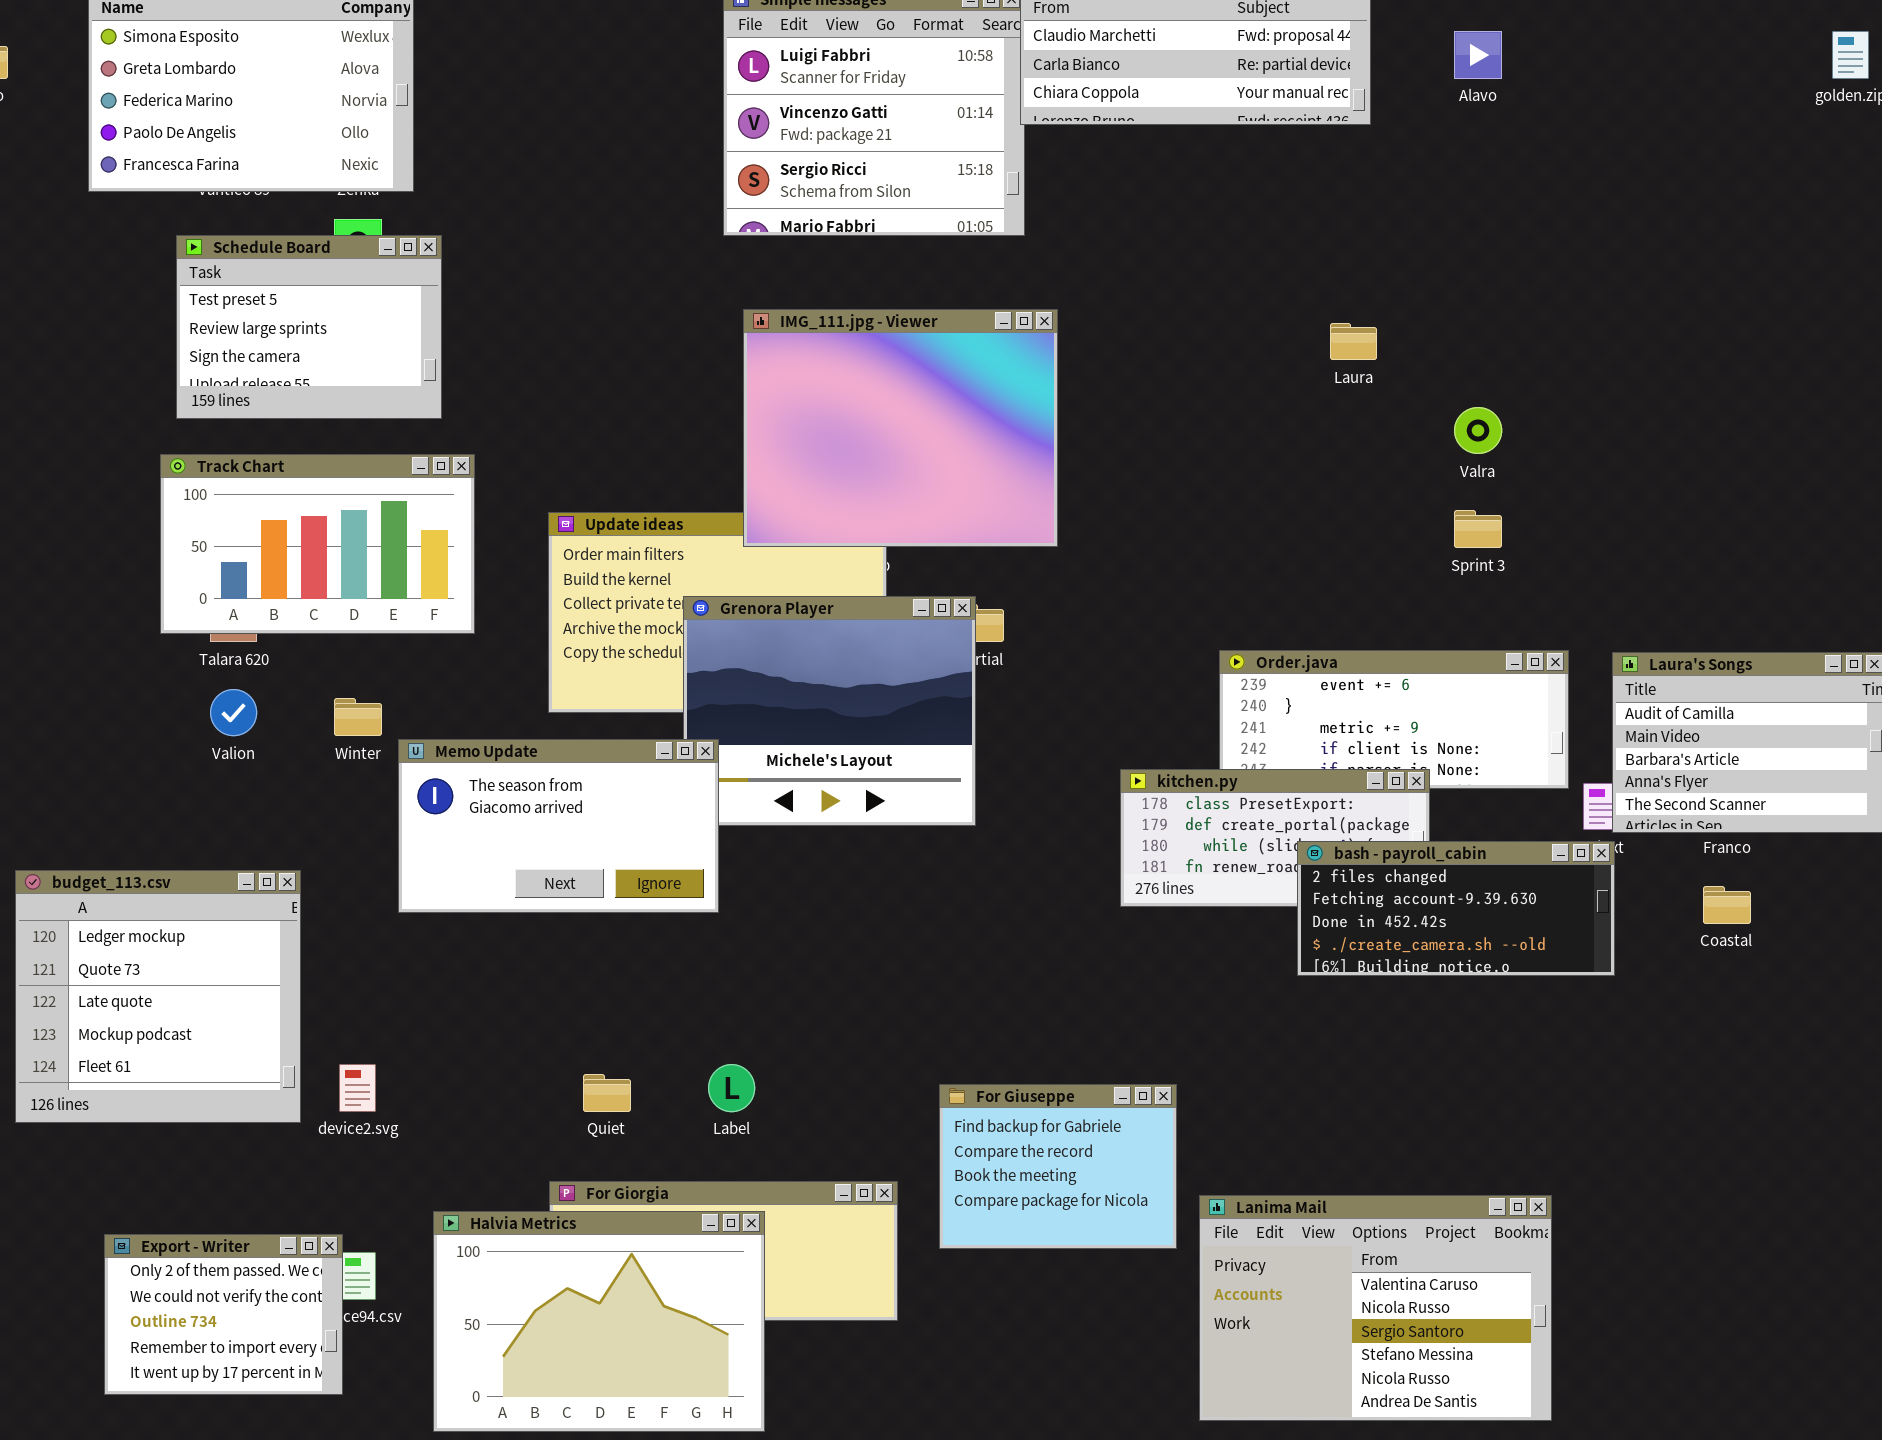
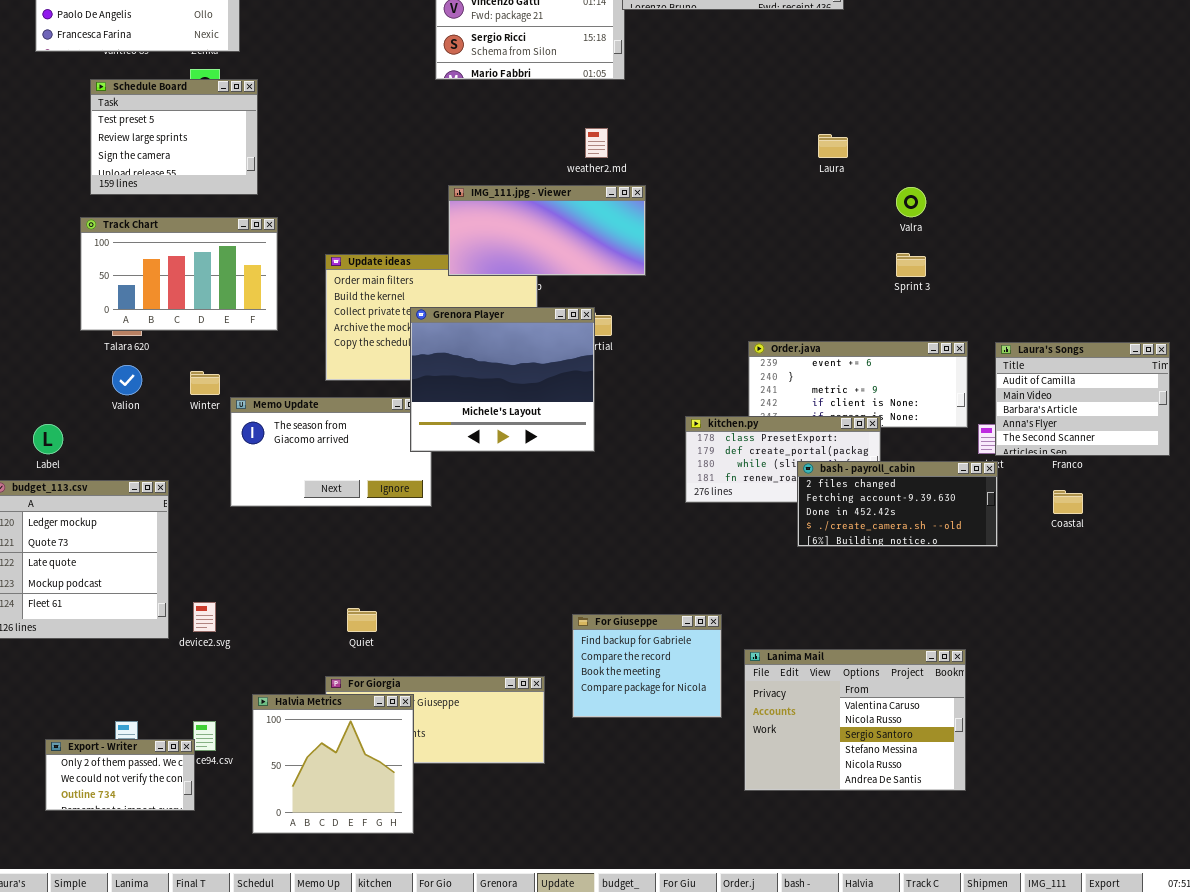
IMG_111.jpg - Viewer: [743,309,1058,547] -> [448,185,646,276], resized
Grenora Player: [683,596,976,826] -> [410,307,595,452], raised
Label: [708,1064,755,1112] -> [33,424,63,454], moved
Lanima Mail: [1199,1195,1552,1421] -> [744,649,966,791], moved
Halvia Metrics: [433,1211,765,1432] -> [252,694,414,834], resized
Export - Writer: [104,1234,343,1395] -> [45,739,195,811], resized

